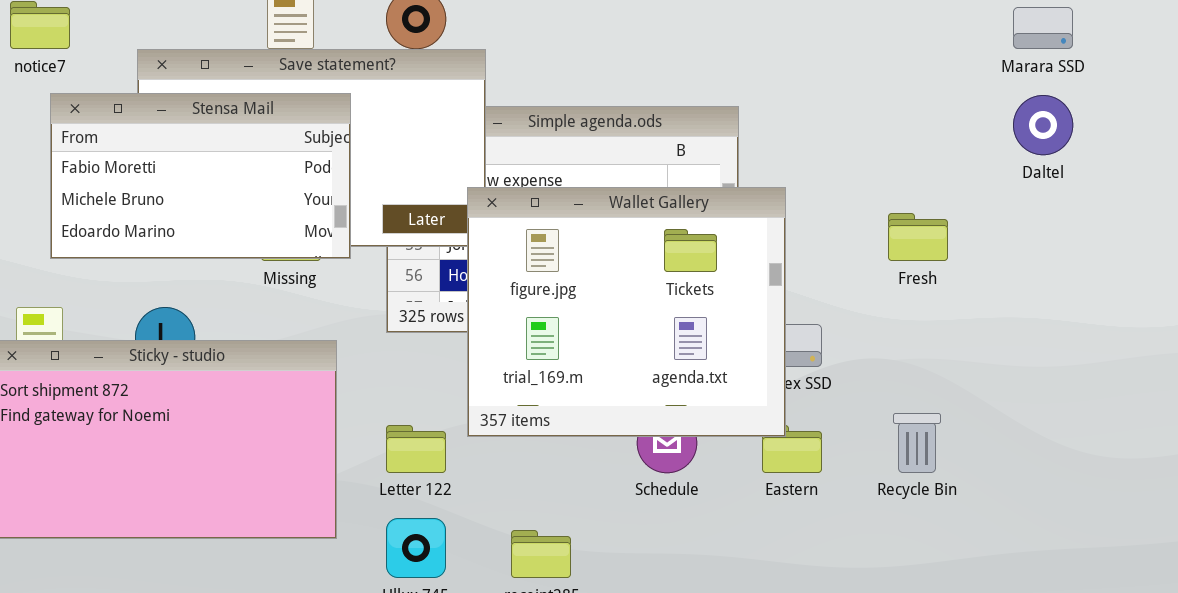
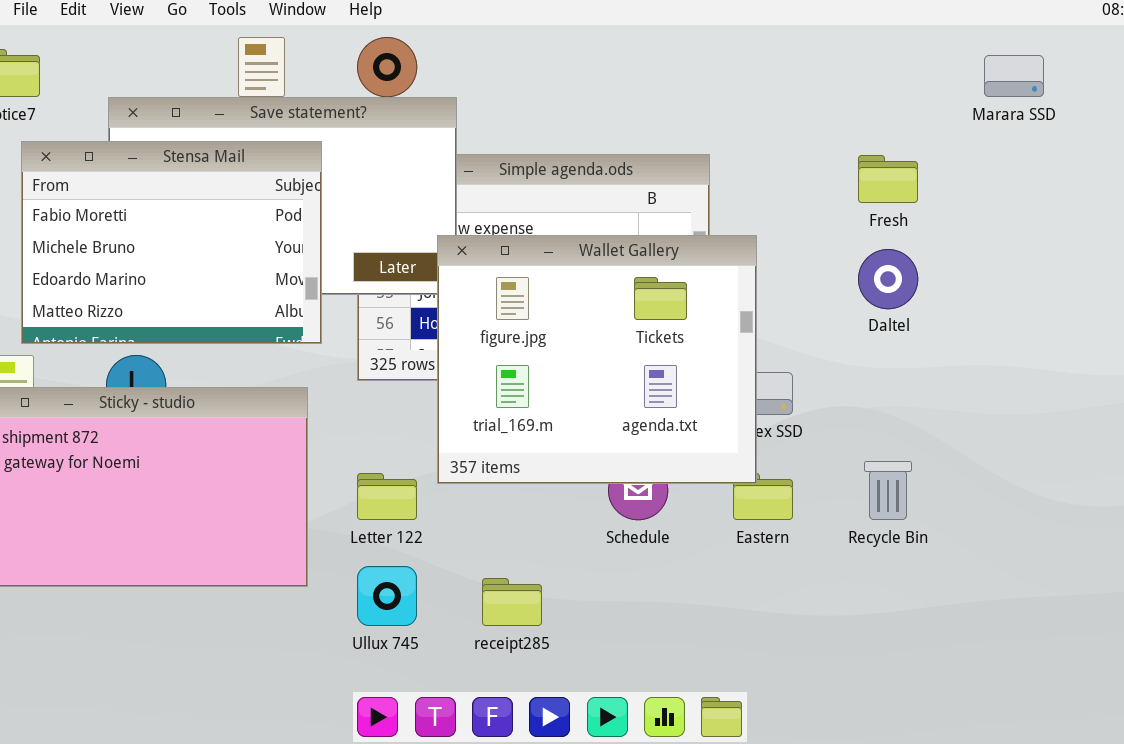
Stensa Mail: [50,93,351,259] -> [21,141,322,344], resized
Daltel: [1013,95,1073,155] -> [858,249,918,309], moved
Fresh: [888,213,948,261] -> [858,155,918,203], moved

